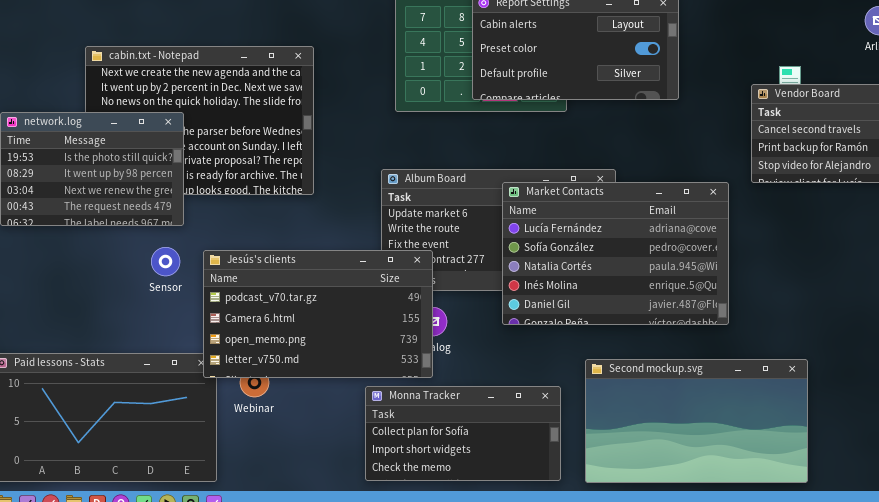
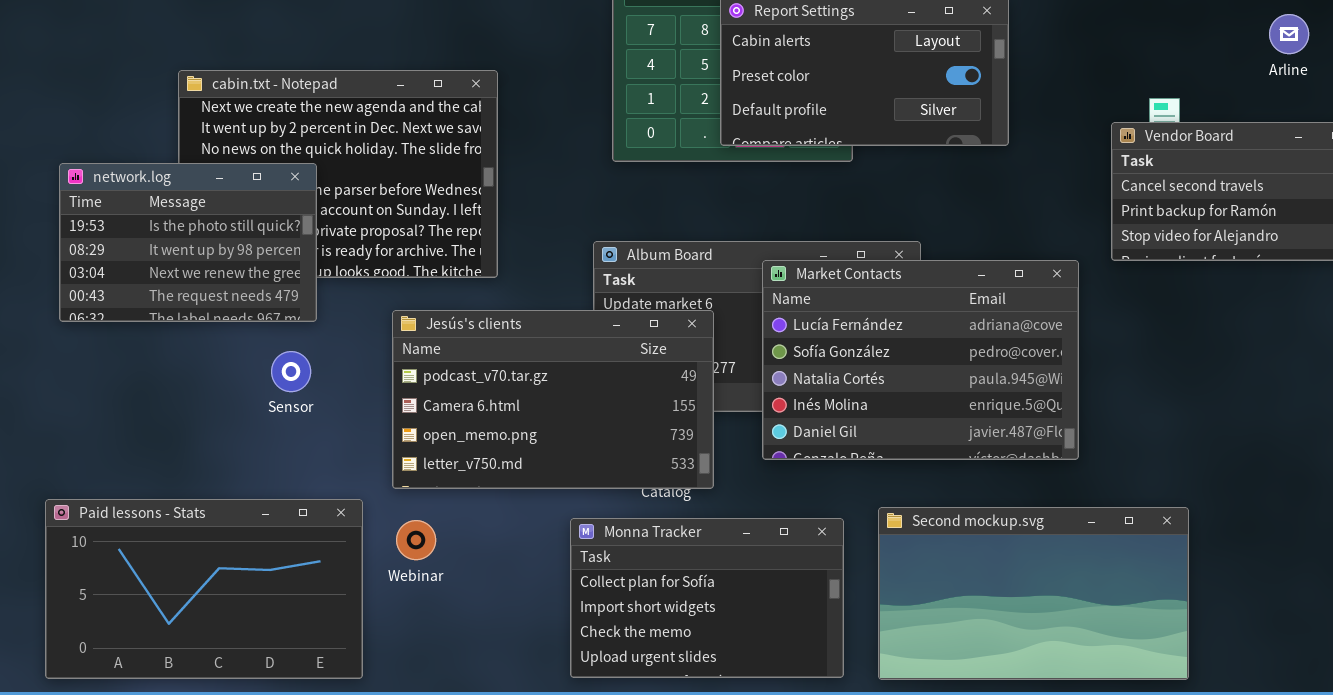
Jesús's clients: [203,250,433,378] -> [392,310,714,489], moved
Monna Tracker: [365,386,561,481] -> [570,518,844,678], resized

